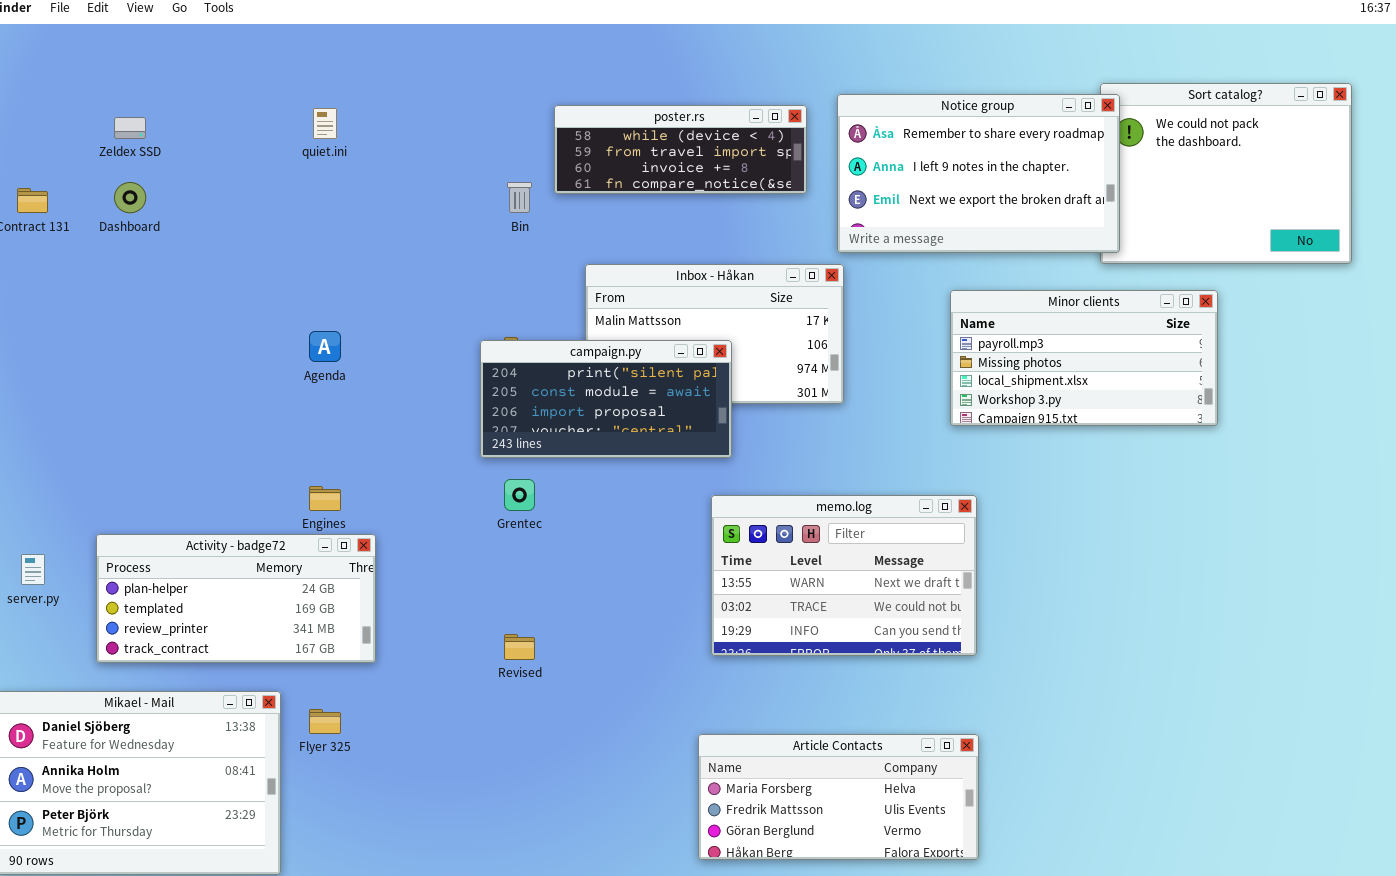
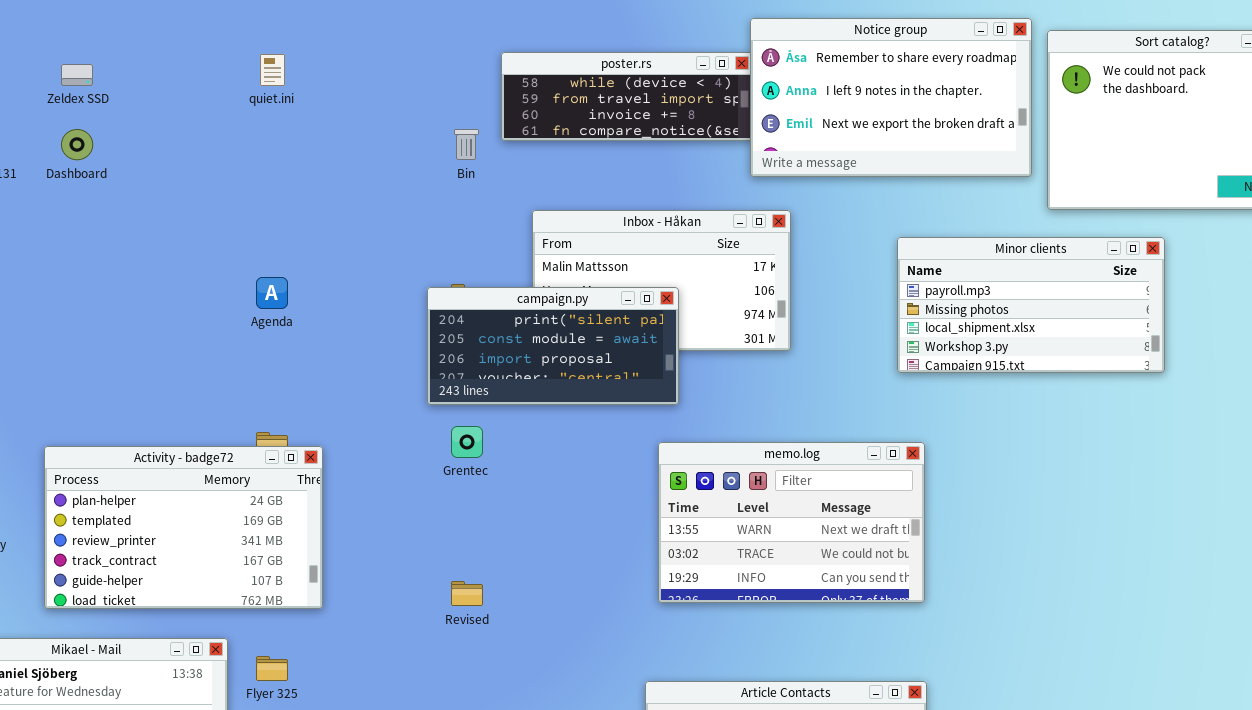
Notice group: [837,94,1120,253] -> [750,18,1032,177], moved
Activity - badge72: [96,534,376,663] -> [44,446,323,609], resized

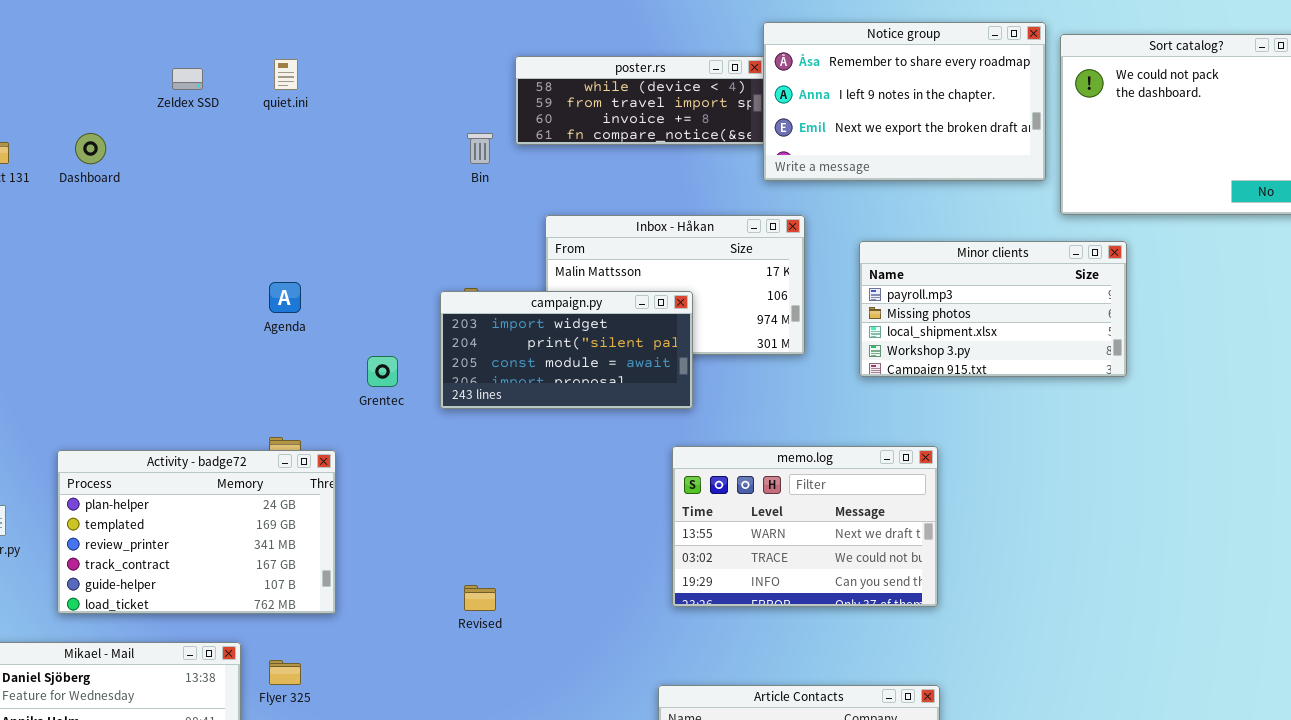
Zeldex SSD: [61,64,93,86] -> [172,68,203,90], moved
Minor clients: [897,237,1165,373] -> [859,241,1127,377], moved
campaign.py: [427,287,679,405] -> [440,291,693,409], scrolled up 1 row
Grentec: [451,426,483,458] -> [367,356,398,387], moved

